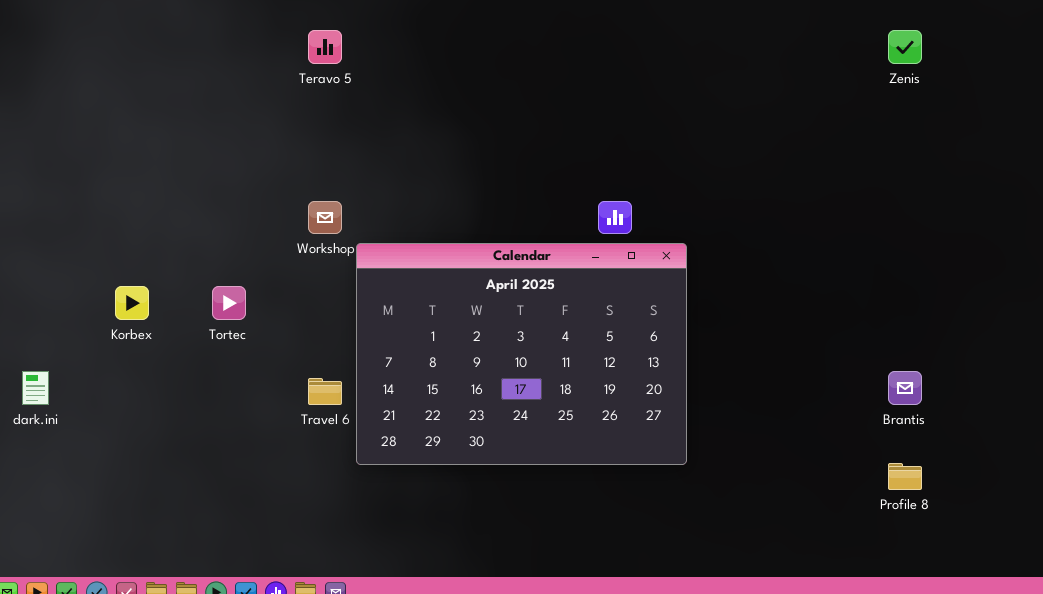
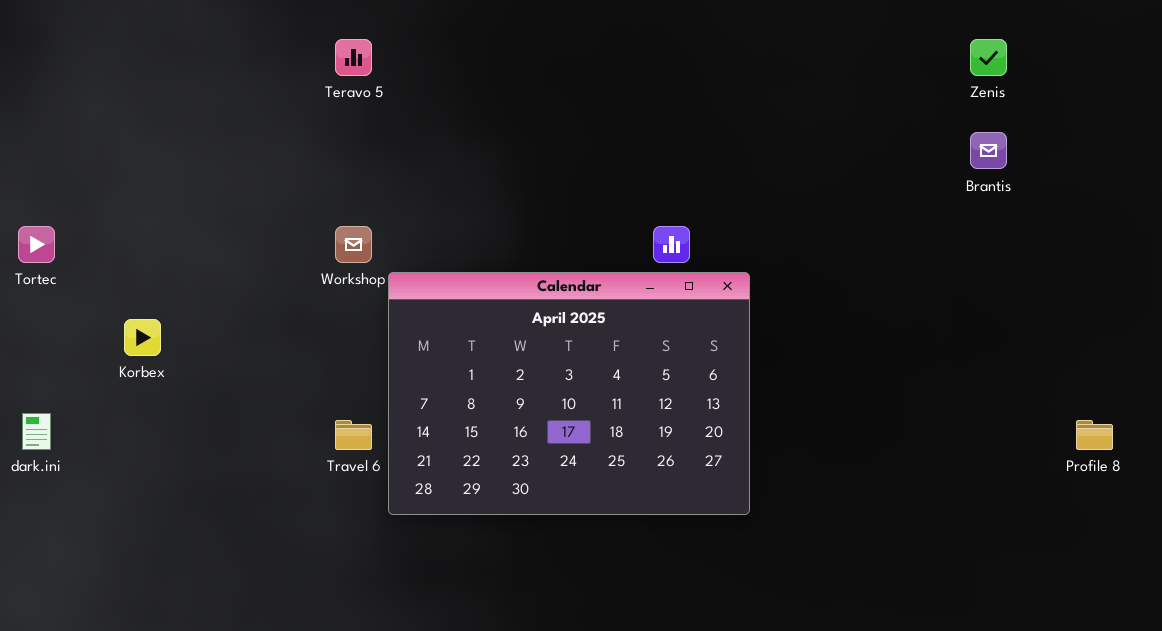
Tortec: [212,286,246,320] -> [18,226,55,263], moved
Brantis: [888,371,922,405] -> [970,132,1007,169], moved
Profile 8: [888,463,922,490] -> [1076,420,1113,450], moved

